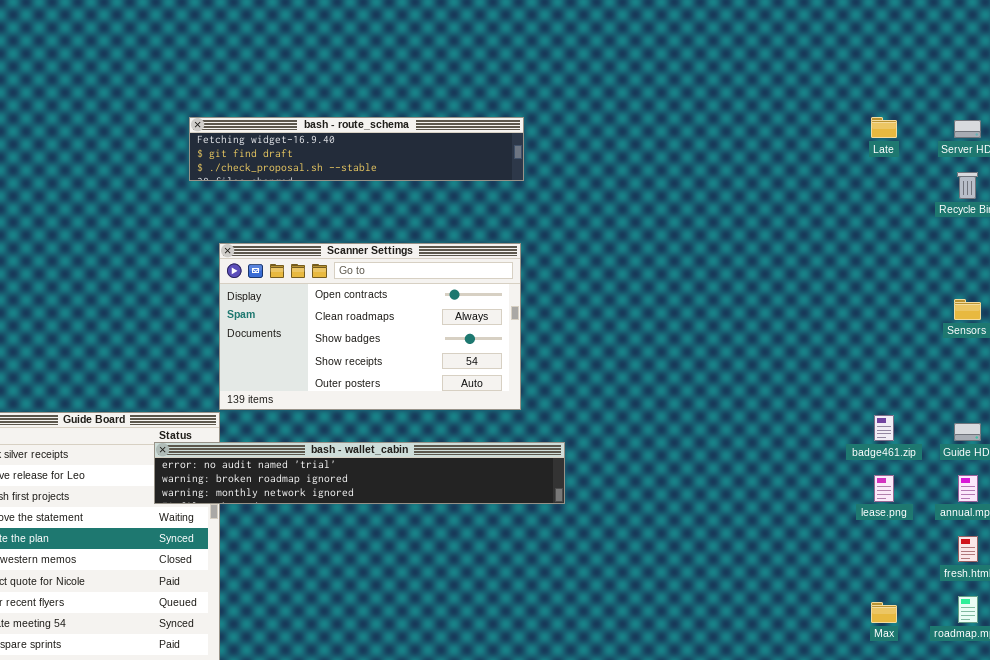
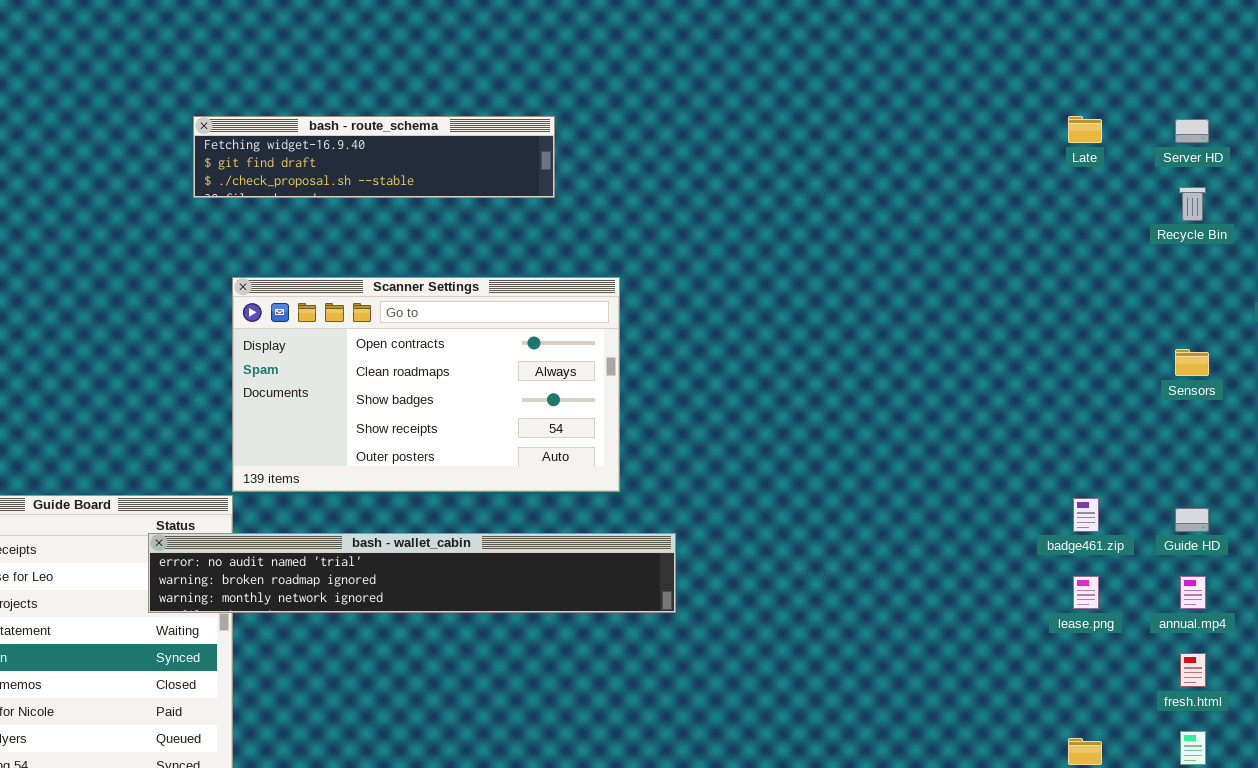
bash - route_schema: [189,117,524,181] -> [193,116,555,198], resized

